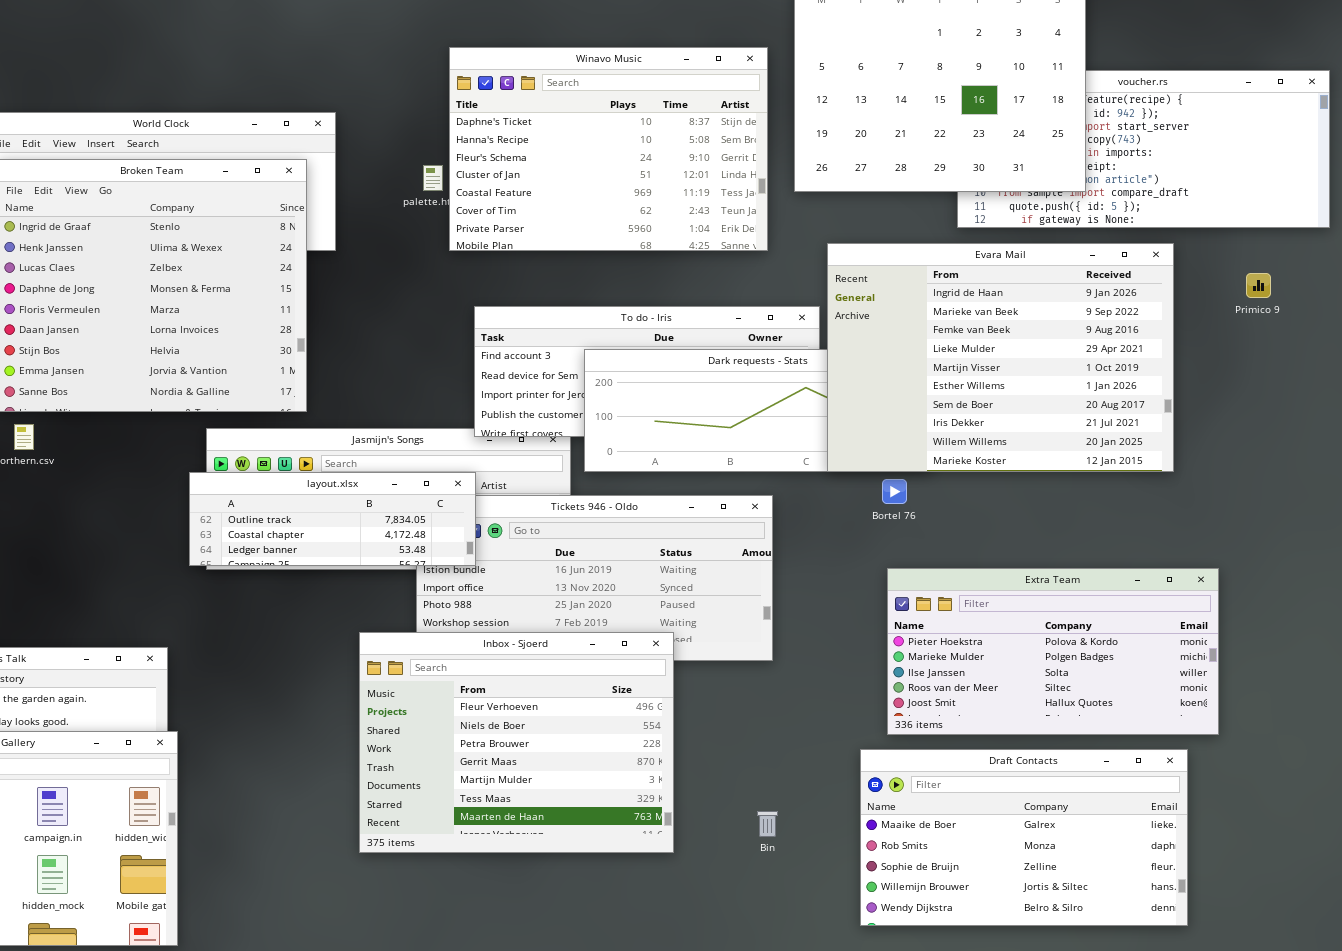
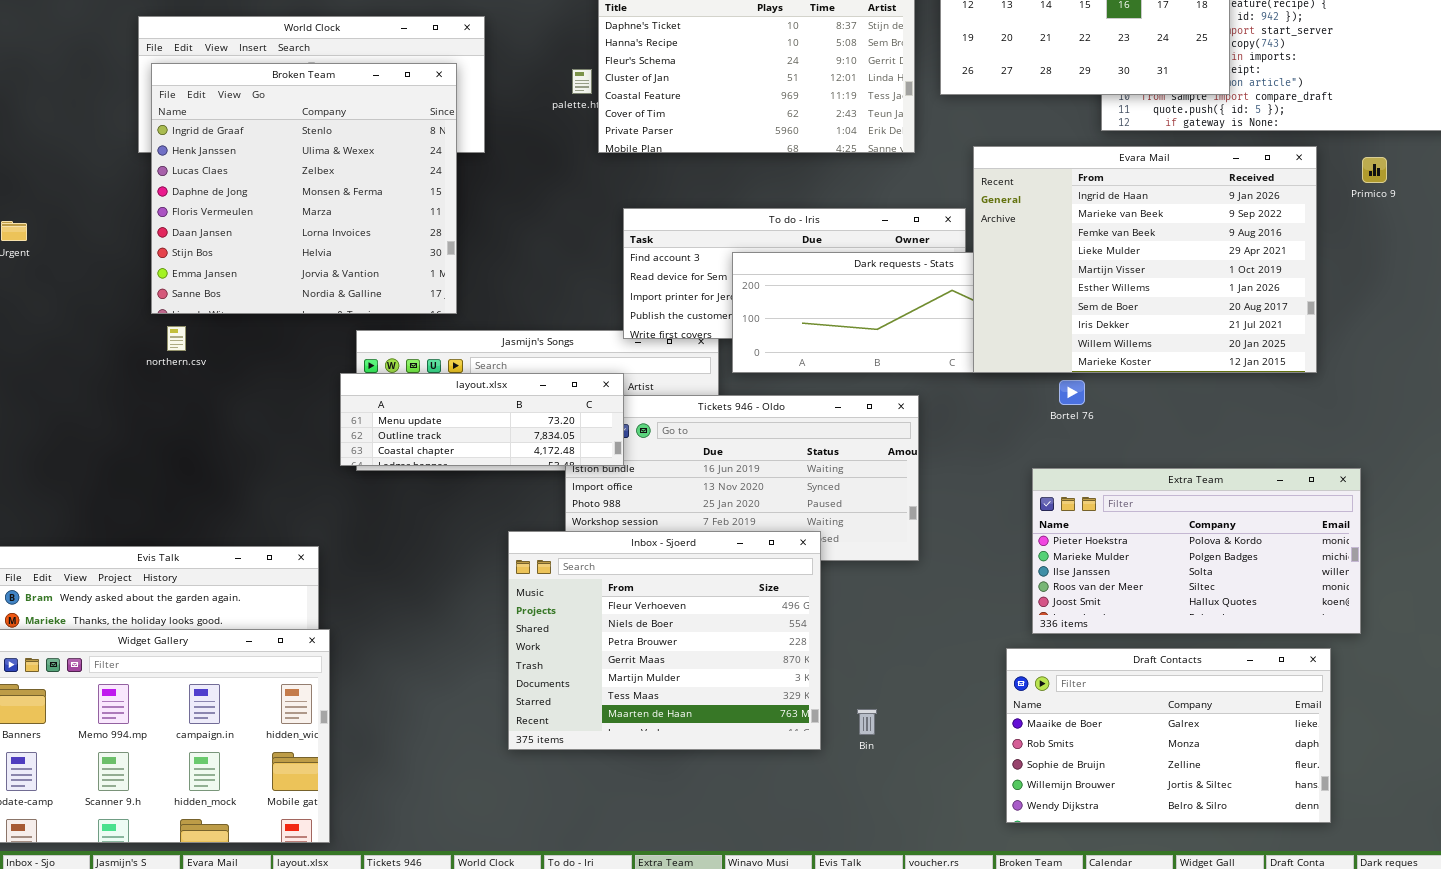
Primico 9: [1246,273,1271,298] -> [1362,157,1387,183], moved
layout.xlsx: [189,472,476,566] -> [340,373,624,466], scrolled up 1 row
Bortel 76: [882,479,907,504] -> [1059,380,1085,405], moved
Bin: [757,811,778,837] -> [857,709,877,735], moved

